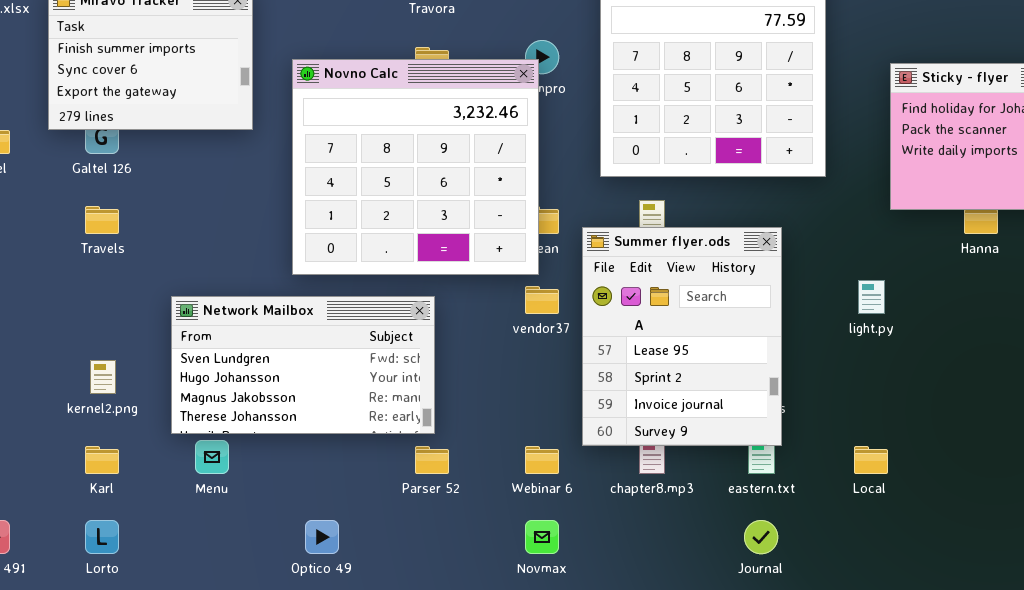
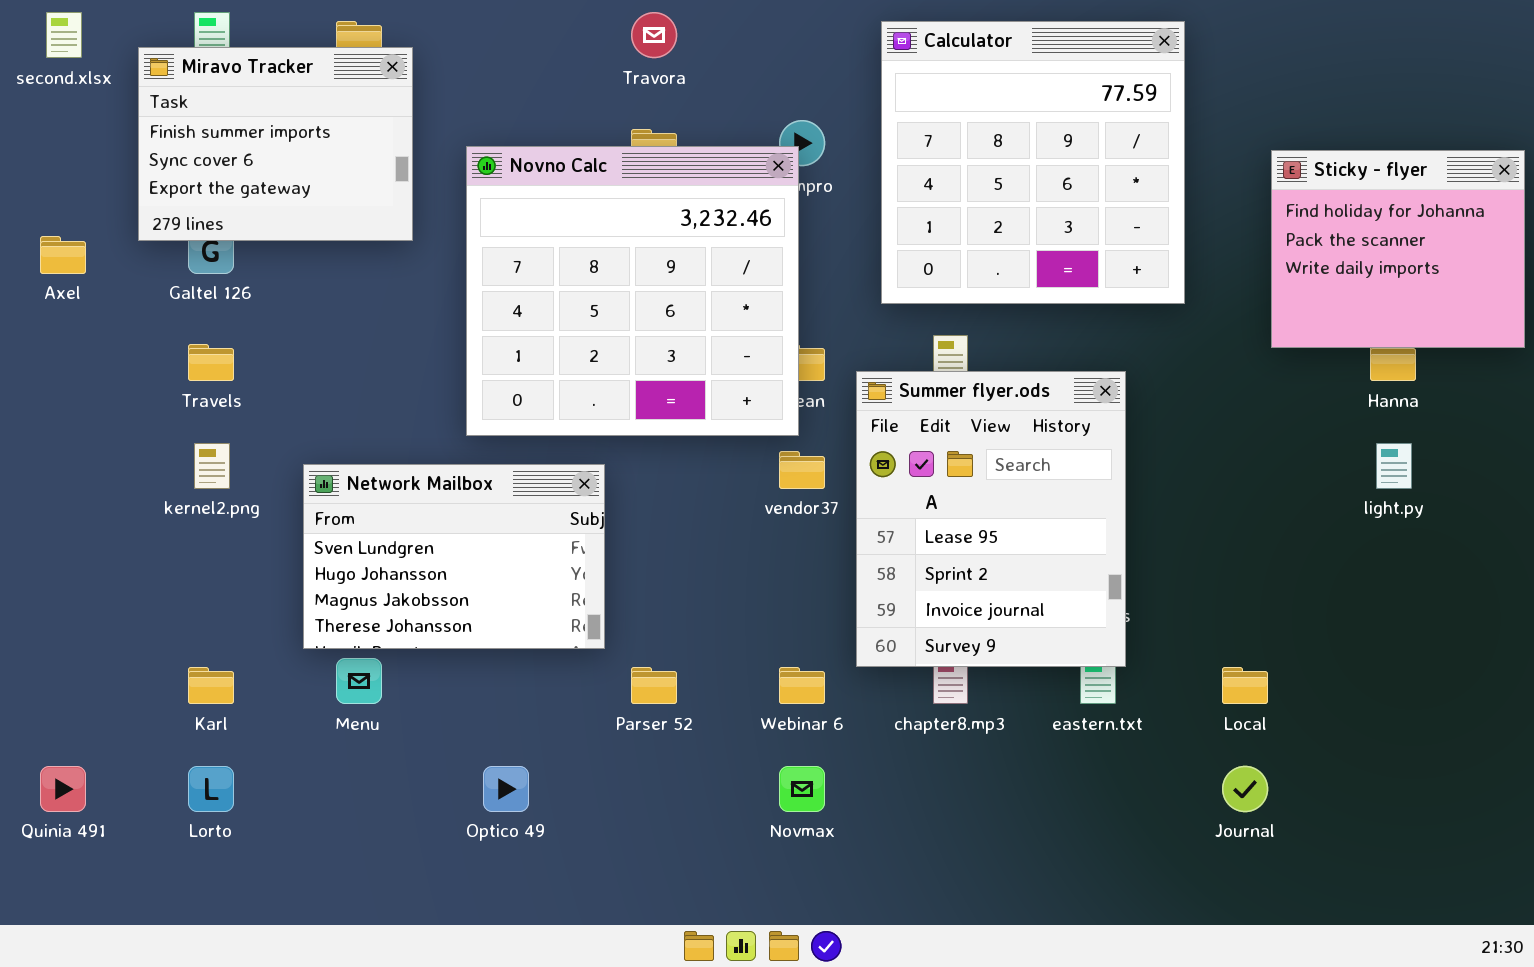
light.py: [858,280,885,314] -> [1376,443,1412,489], moved
Network Mailbox: [171,296,435,434] -> [303,464,605,649], resized
kernel2.png: [90,360,116,394] -> [194,443,230,489], moved
Journal: [744,520,778,554] -> [1222,766,1268,812], moved

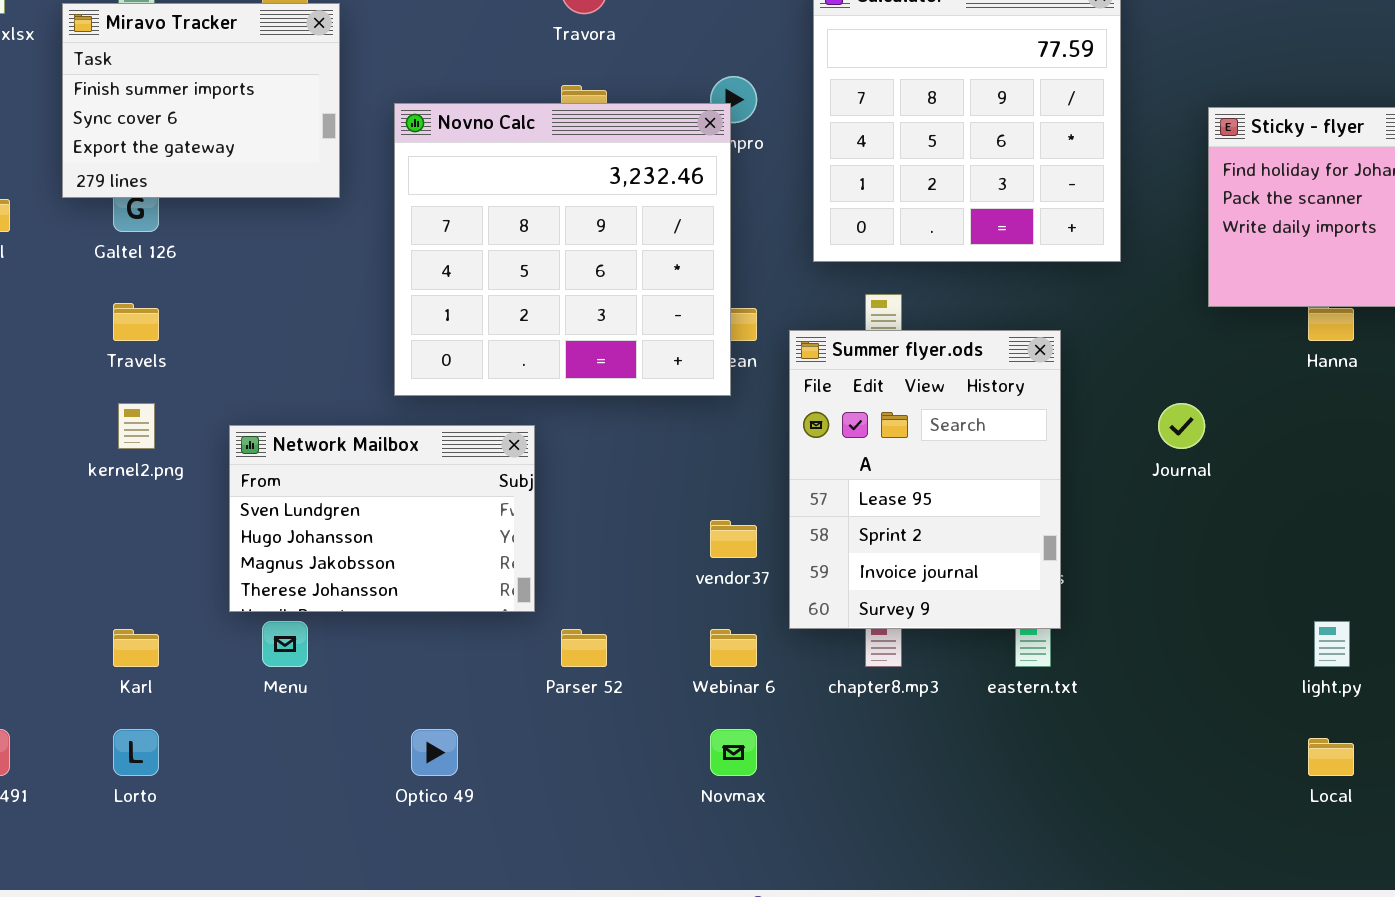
light.py: [1376,443,1412,489] -> [1314,621,1350,667], moved
vendor37: [779,451,825,489] -> [710,520,757,558], moved
Local: [1222,667,1268,704] -> [1308,738,1354,776], moved
Journal: [1222,766,1268,812] -> [1158,403,1205,449], moved

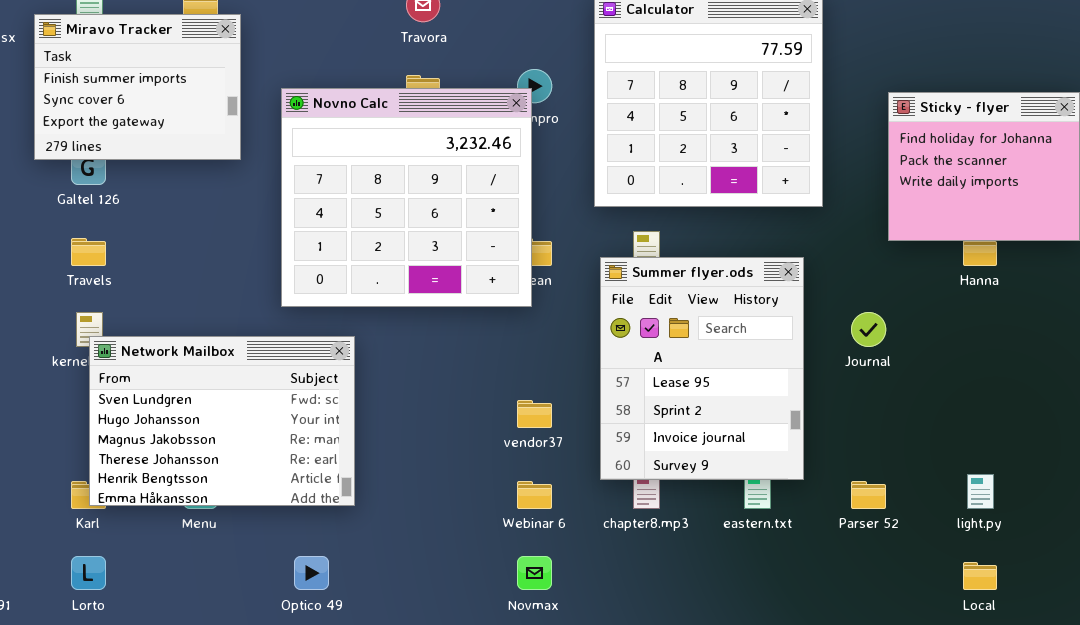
Summer flyer.ods: [789,330,1061,629] -> [600,257,804,480], moved
Network Mailbox: [229,425,535,612] -> [89,336,355,506], moved, resized
Parser 52: [561,629,607,667] -> [851,481,886,509], moved

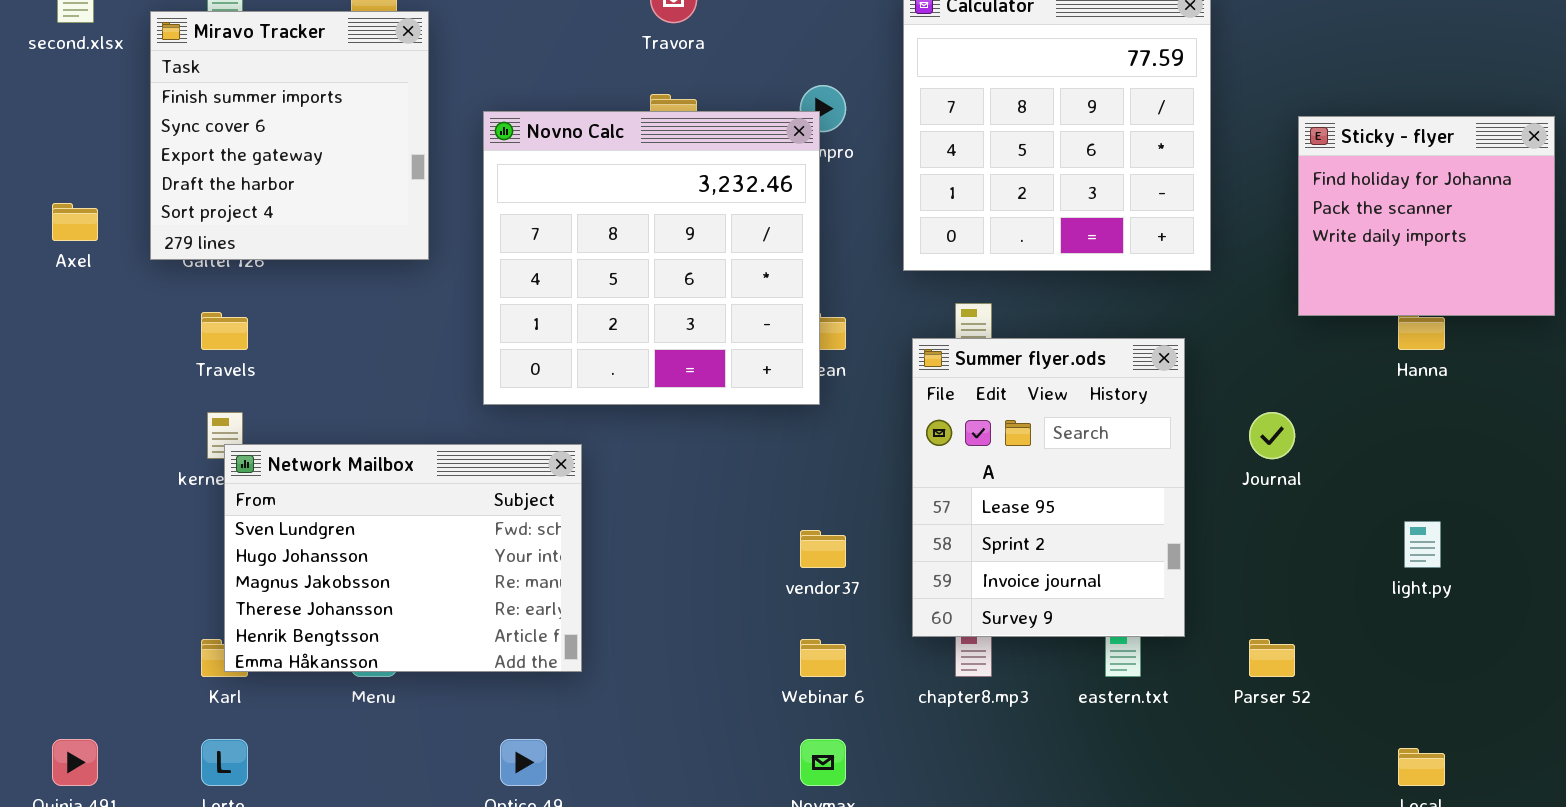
Miravo Tracker: [34,14,241,160] -> [150,11,429,260], resized
light.py: [967,474,994,509] -> [1404,521,1441,568], moved

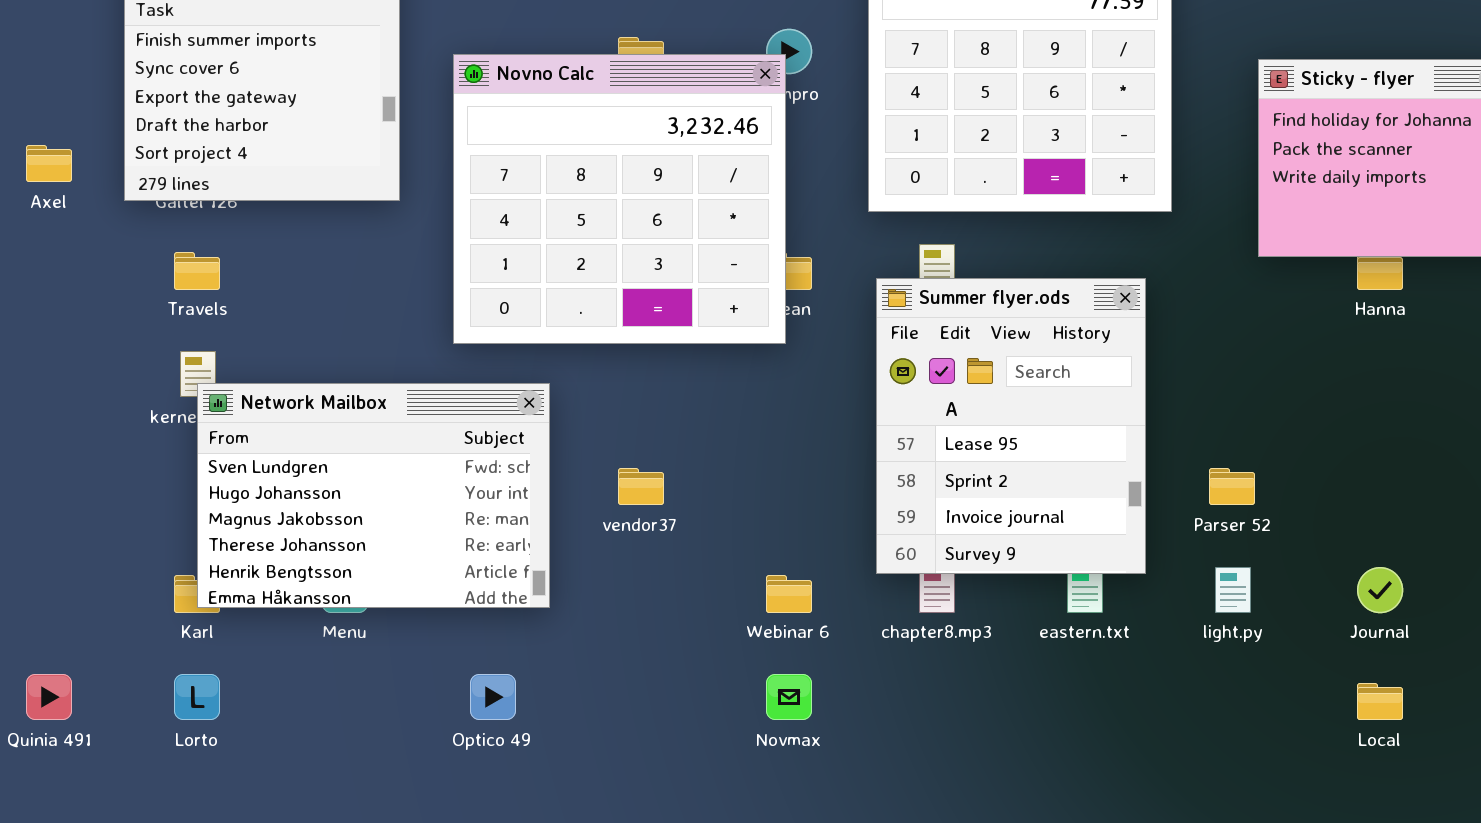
Journal: [1249,412,1295,459] -> [1357,567,1403,613], moved
light.py: [1404,521,1441,568] -> [1215,567,1251,613], moved
vendor37: [800,530,846,568] -> [618,468,664,505], moved
Parser 52: [1249,639,1295,677] -> [1209,468,1255,505], moved

